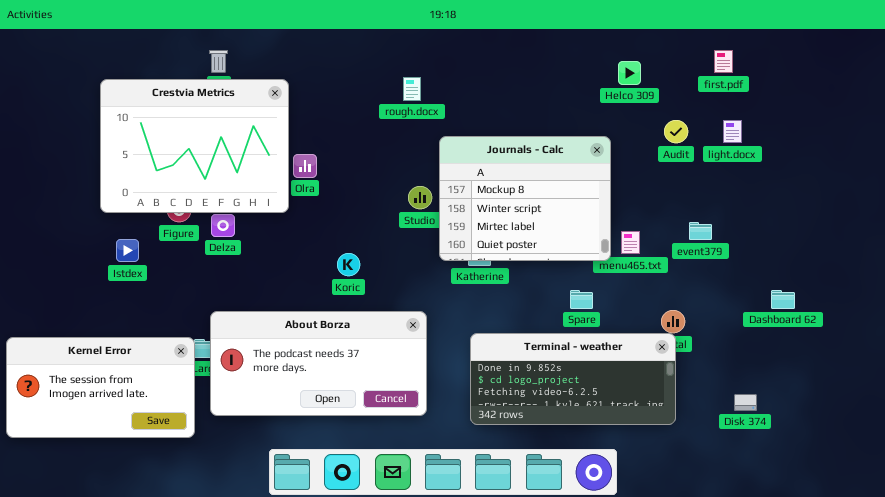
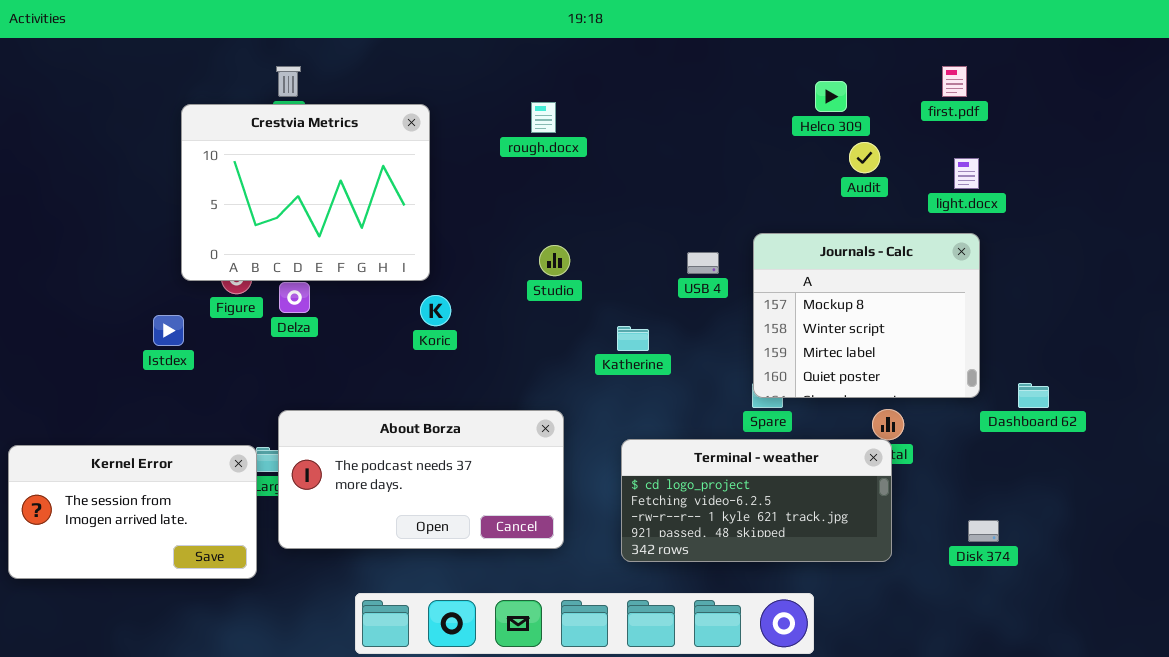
Crestvia Metrics: [100,79,289,213] -> [181,104,430,281], moved
Audit: [664,120,688,143] -> [849,142,880,173], moved
Journals - Calc: [439,136,611,261] -> [753,233,980,398], moved
Koric: [337,253,360,276] -> [420,295,451,326], moved
Terminal - weather: [470,333,676,425] -> [621,439,892,562], scrolled down 1 row

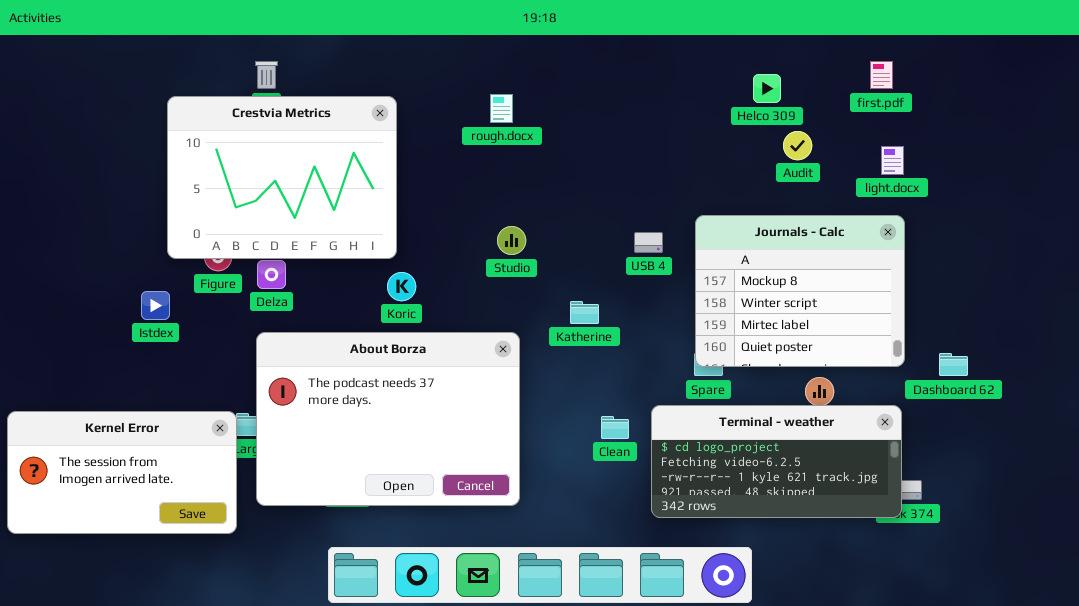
About Borza: [278,410,564,549] -> [256,332,520,506], resized
Terminal - weather: [621,439,892,562] -> [651,405,902,518], moved

